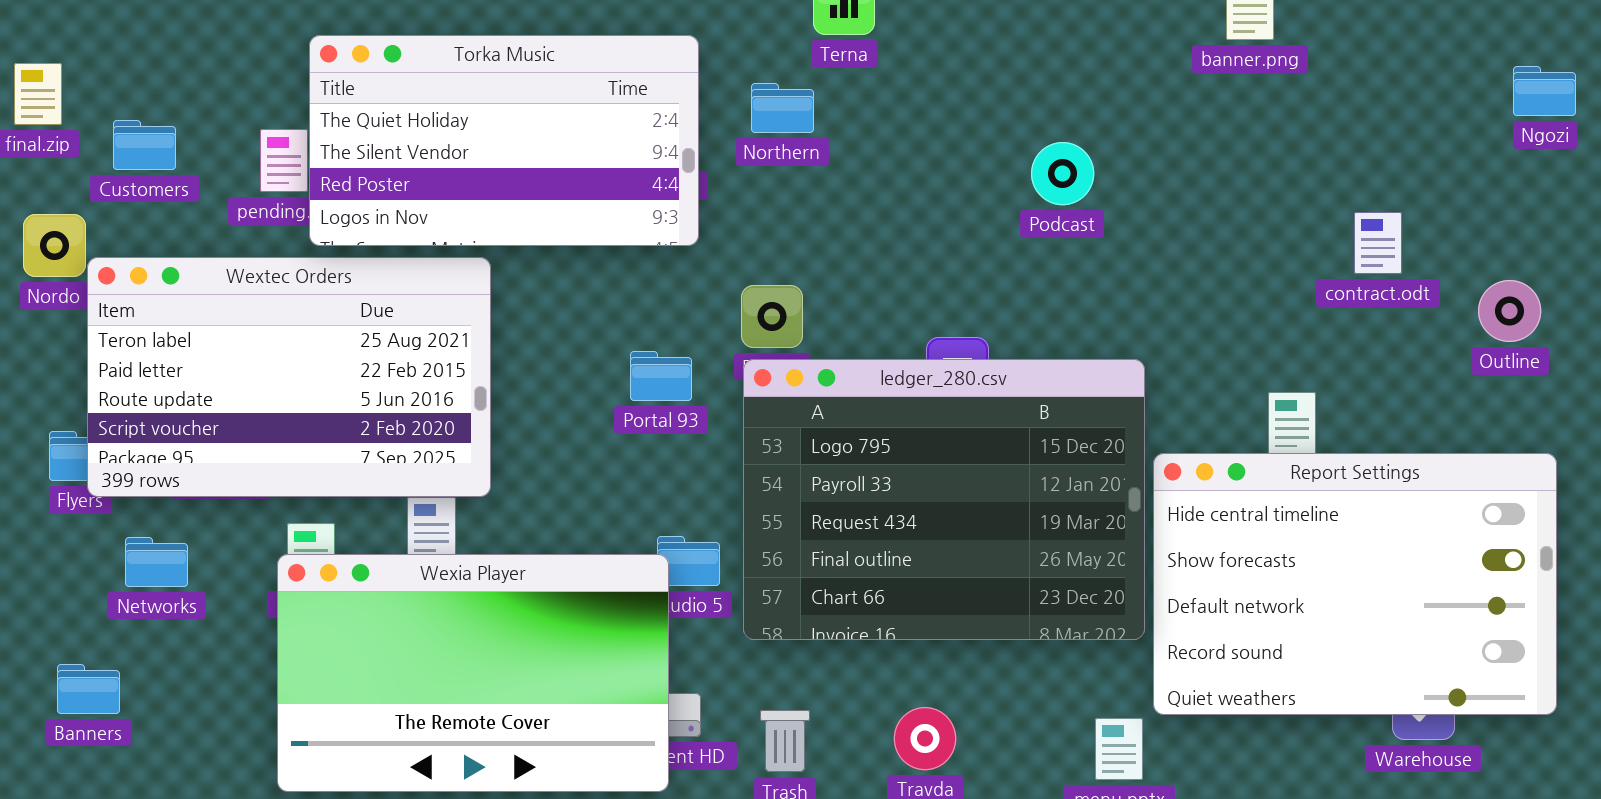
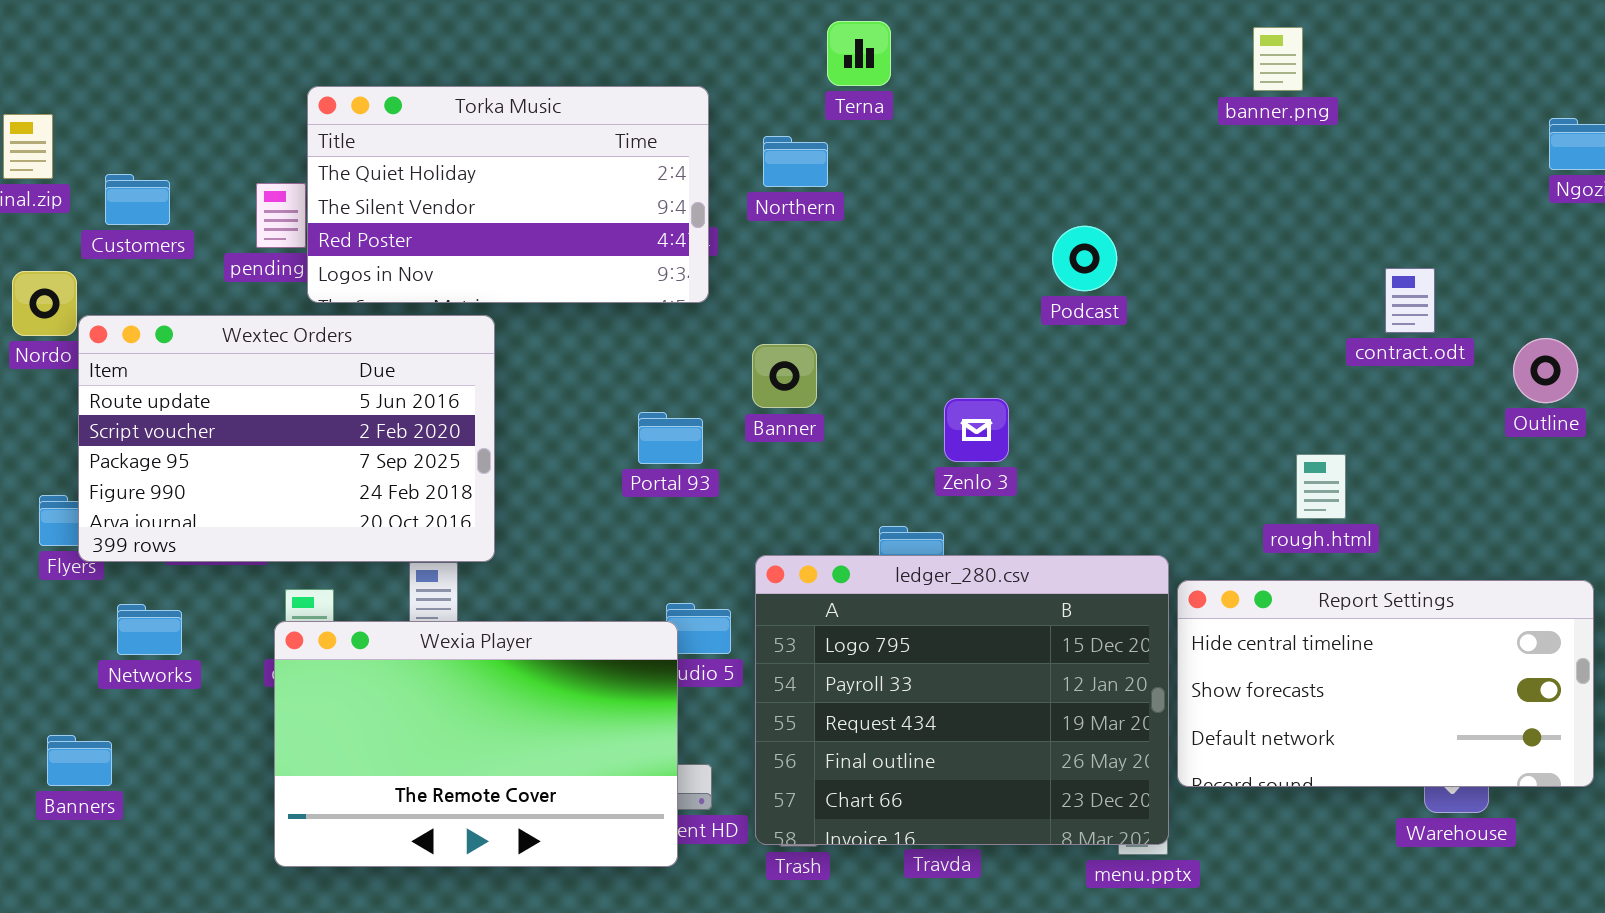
Podcast: [1031,142,1094,205] -> [1052,226,1117,291], moved
Wextec Orders: [87,257,491,497] -> [78,315,495,562], scrolled down 2 rows
ledger_280.csv: [743,359,1145,640] -> [755,555,1169,845], moved
Report Settings: [1153,453,1557,715] -> [1177,580,1594,787], resized

